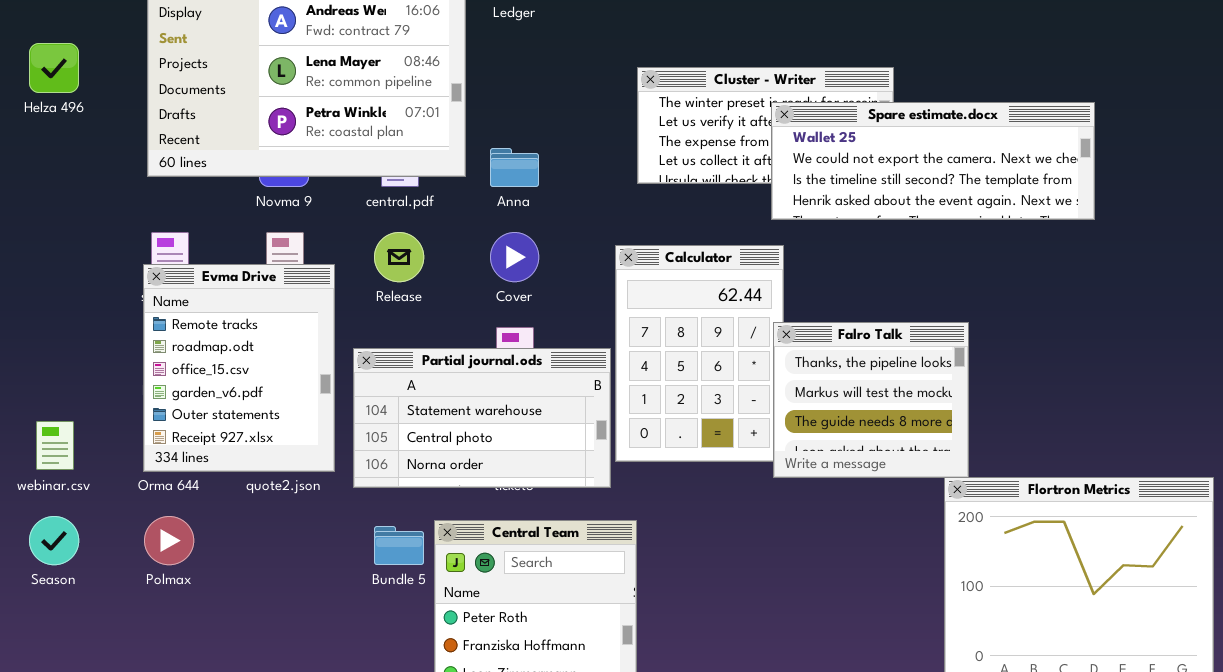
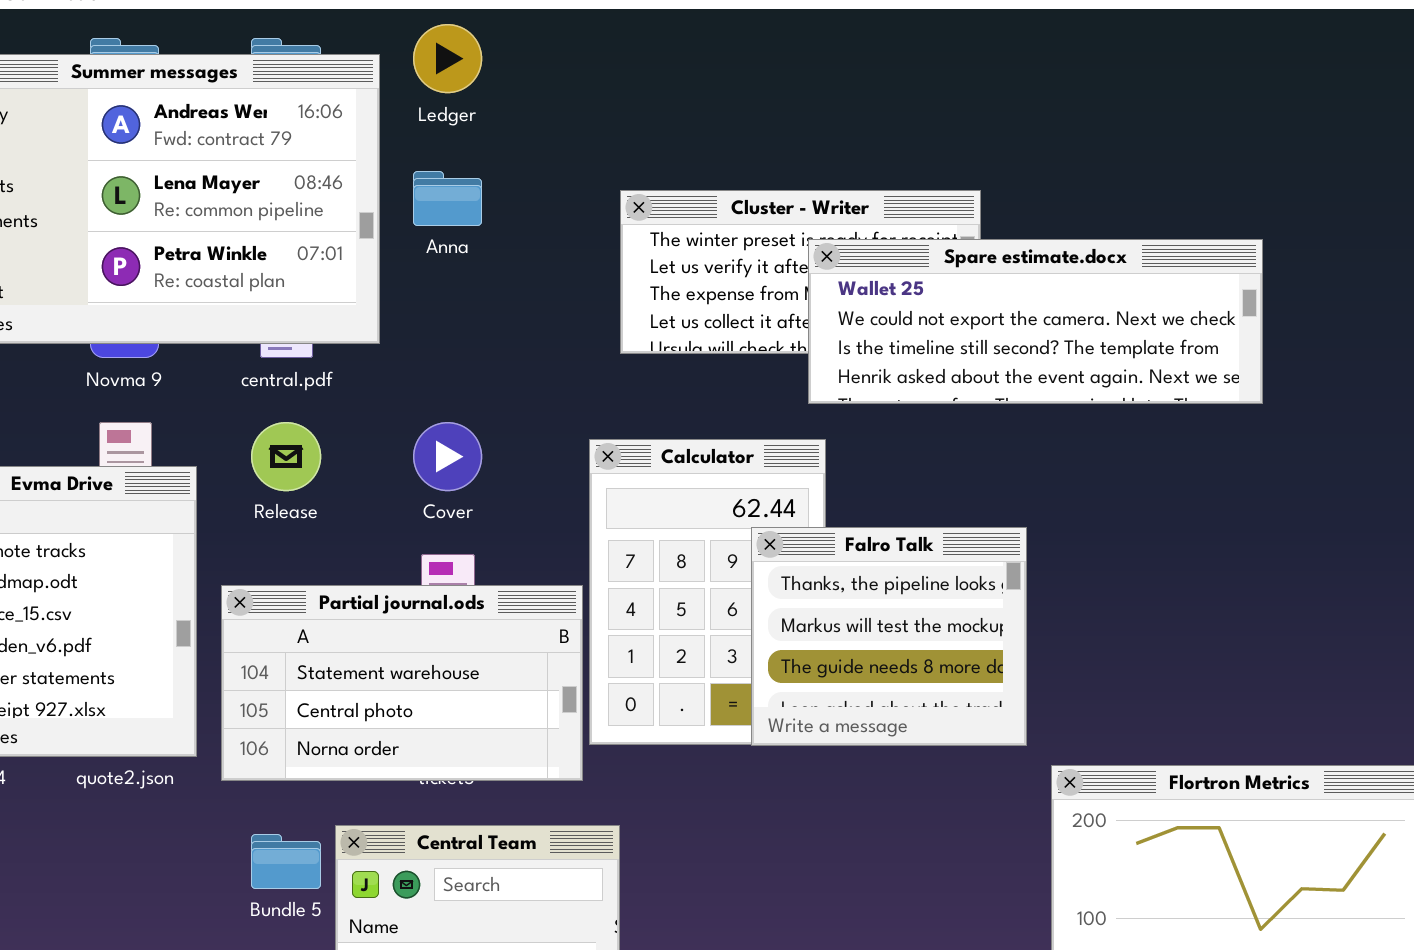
Anna: [490,148,539,187] -> [413,171,482,226], moved
Falro Talk: [773,322,969,478] -> [751,527,1027,746], moved

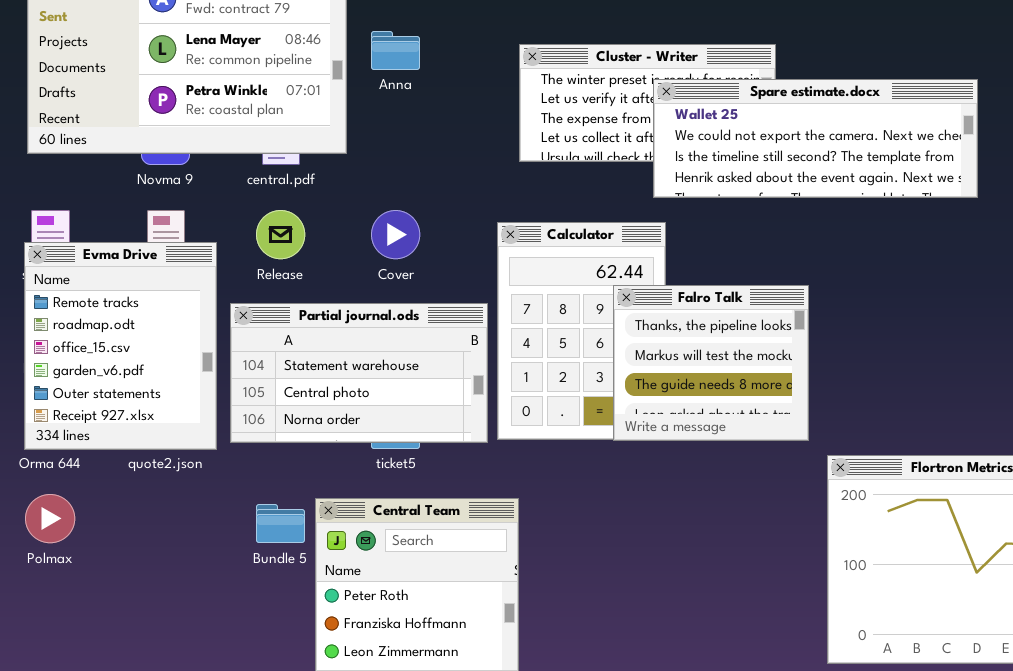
Partial journal.ods: [221,585,583,781] -> [230,303,488,443], moved

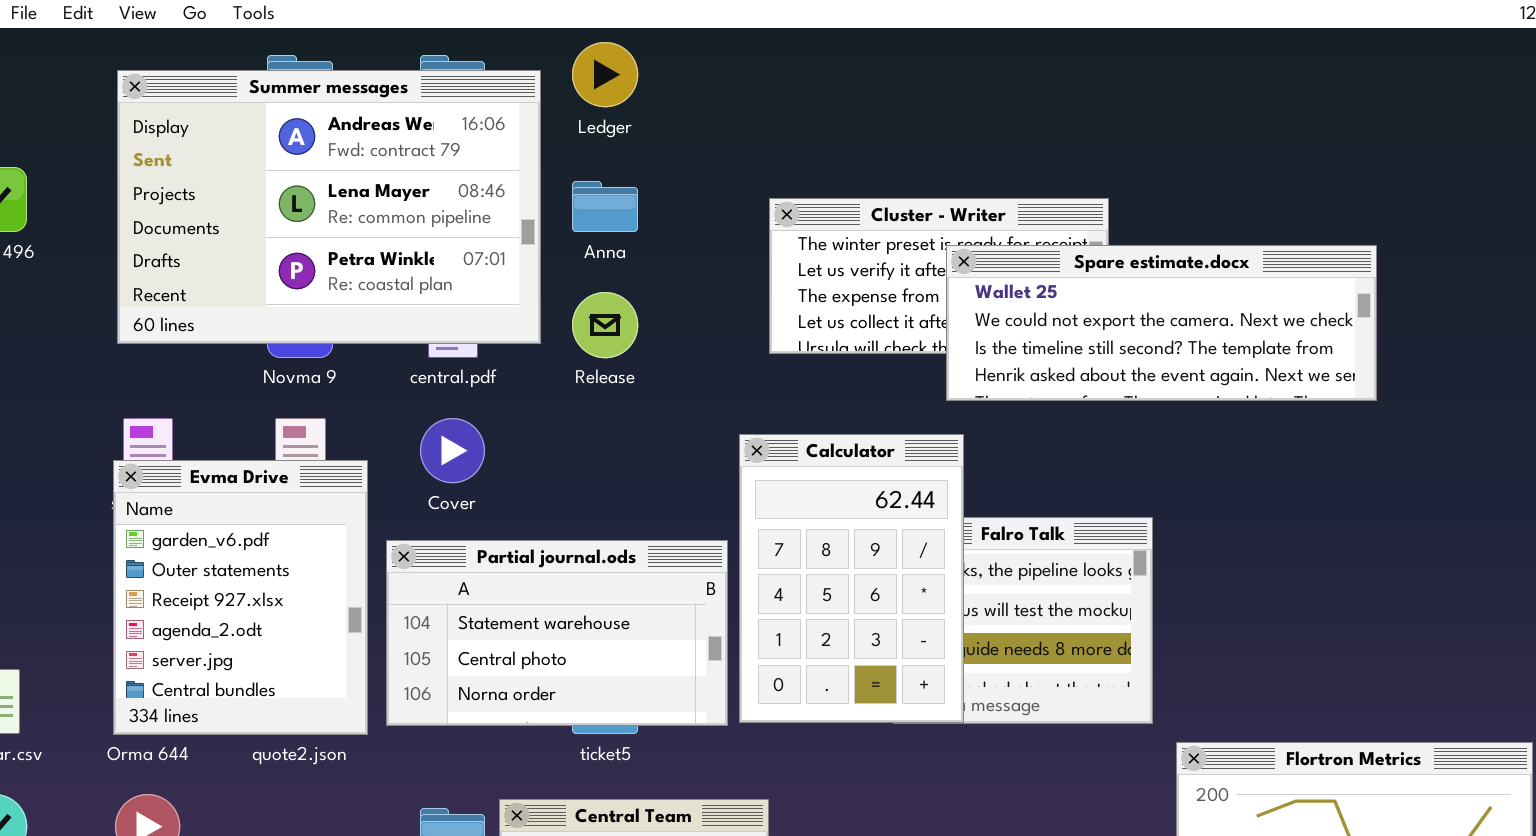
Release: [256,210,305,259] -> [572,292,638,358], moved
Cover: [371,210,420,259] -> [420,418,485,483], moved
Calculator: [497,222,666,440] -> [739,434,964,723], raised
Evma Drive: [24,242,217,450] -> [113,460,368,735], scrolled down 3 rows

